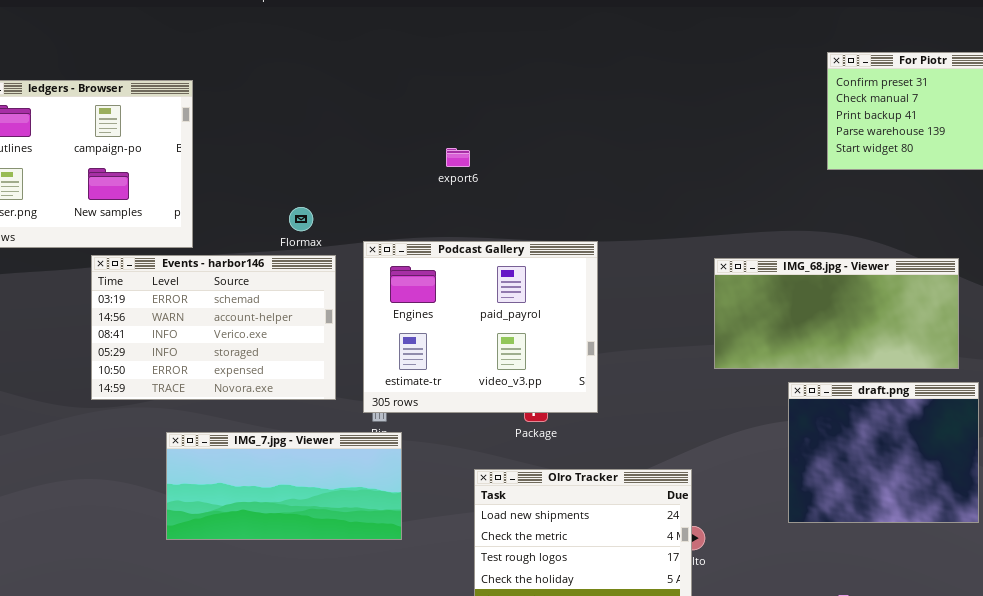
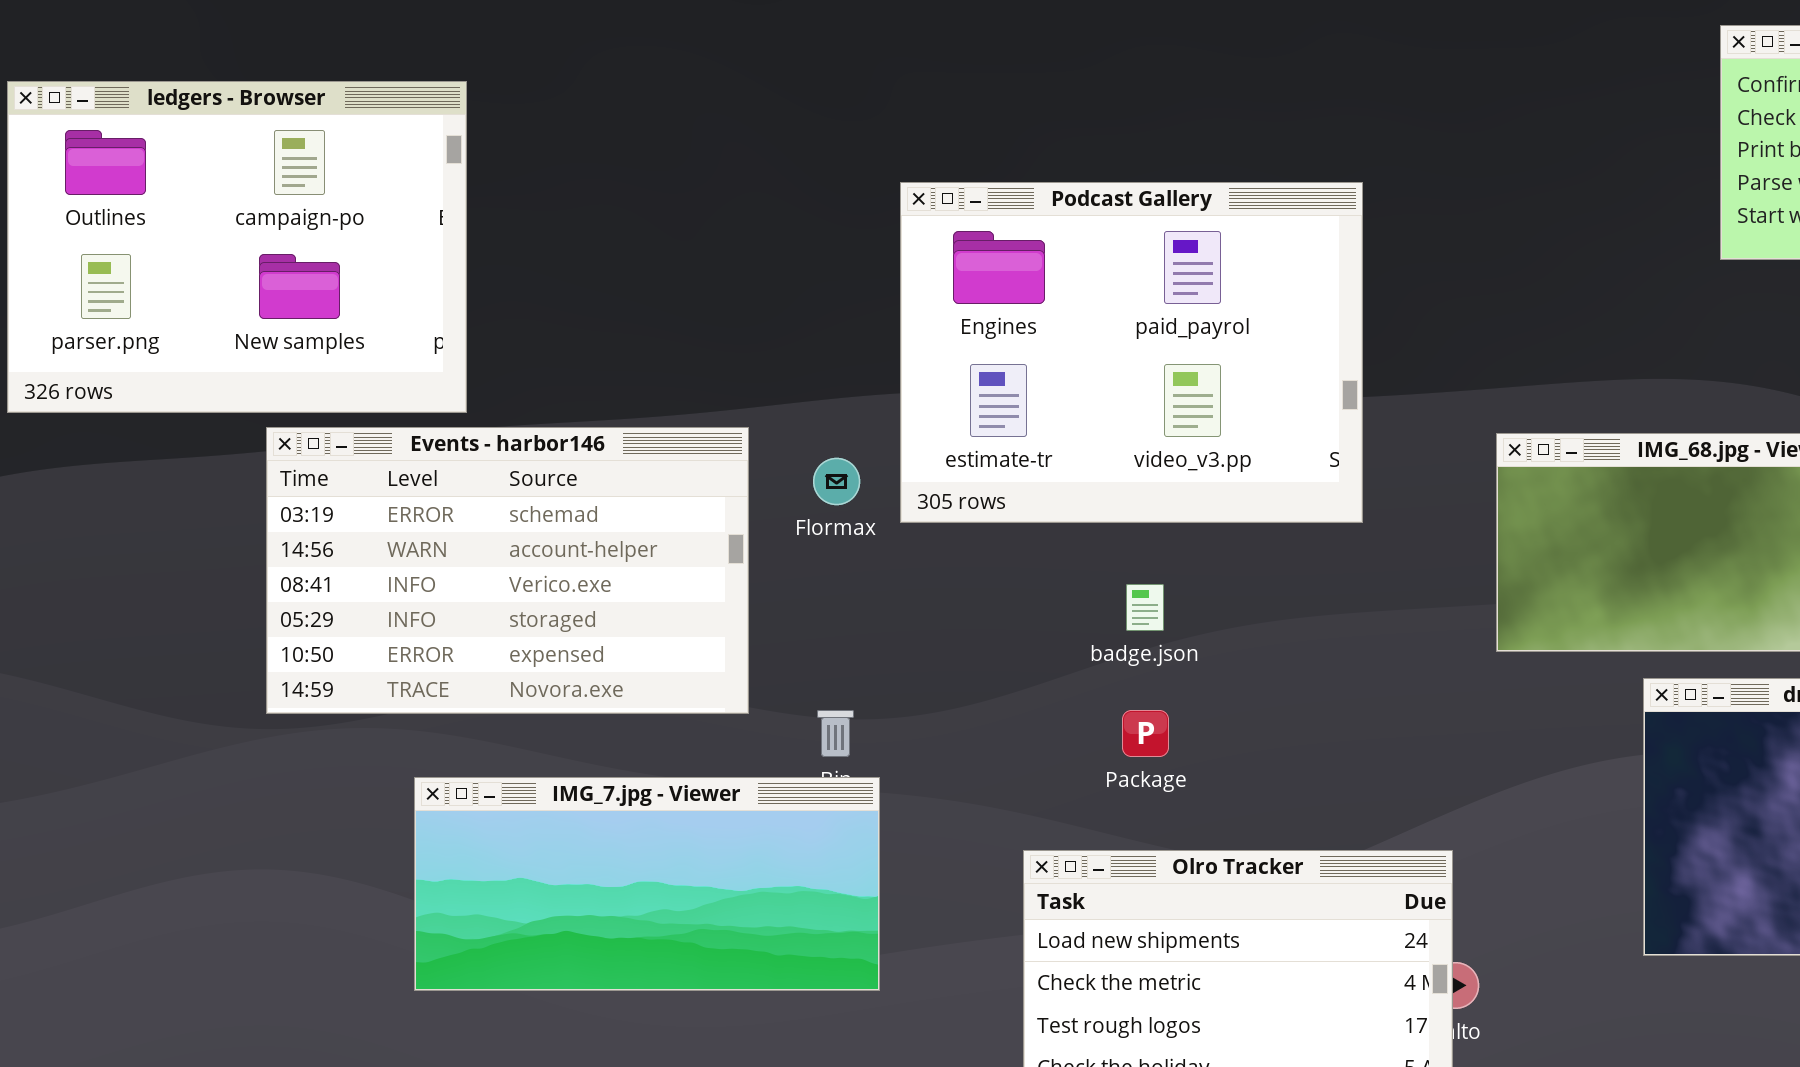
Flormax: [289,207,313,231] -> [813,458,860,505], moved
Podcast Gallery: [363,241,598,413] -> [900,182,1363,523], moved

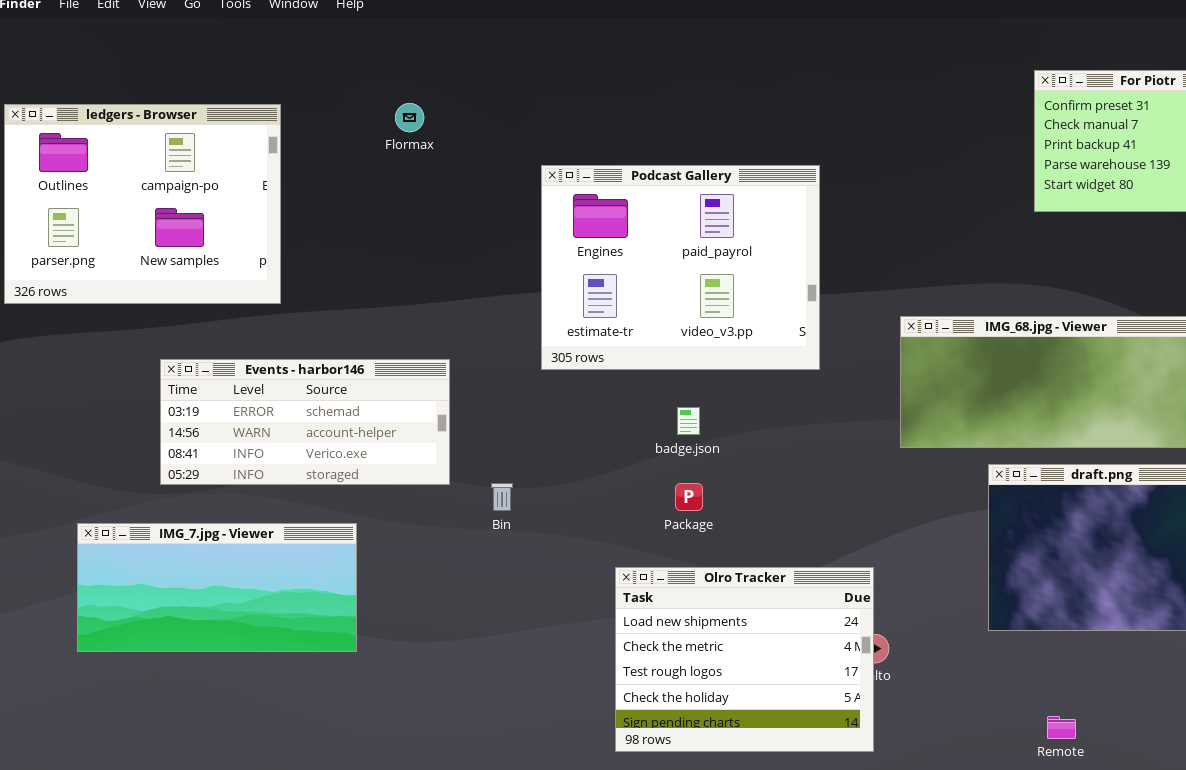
Events - harbor146: [266,427,749,714] -> [160,359,450,485], resized
Flormax: [813,458,860,505] -> [395,103,424,132], moved
IMG_7.jpg - Viewer: [414,777,880,991] -> [77,523,357,652], moved

